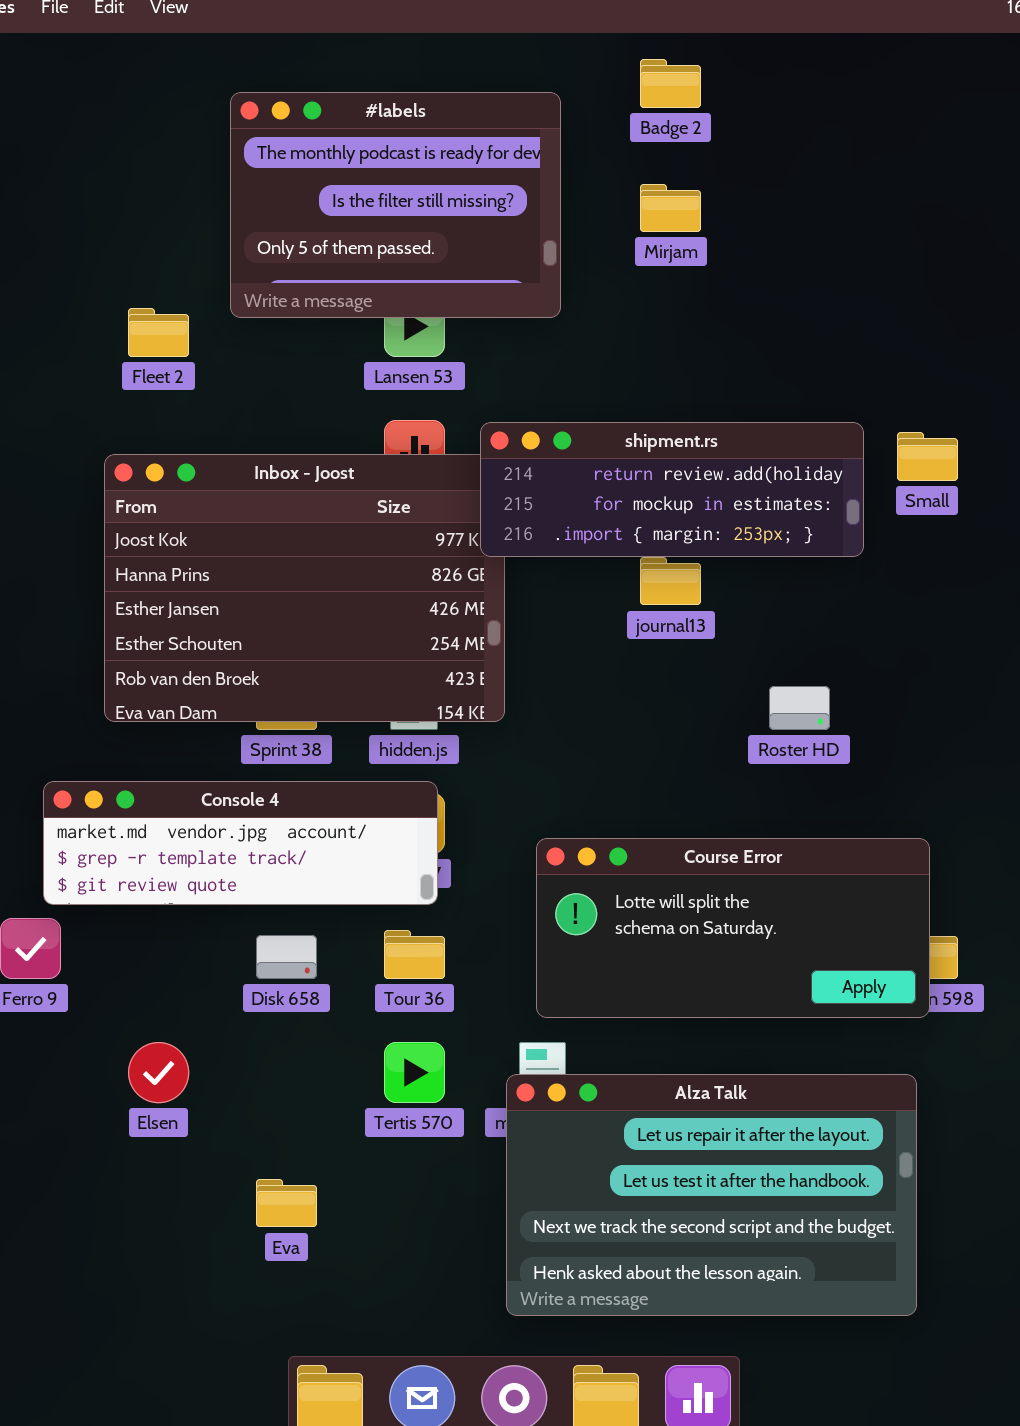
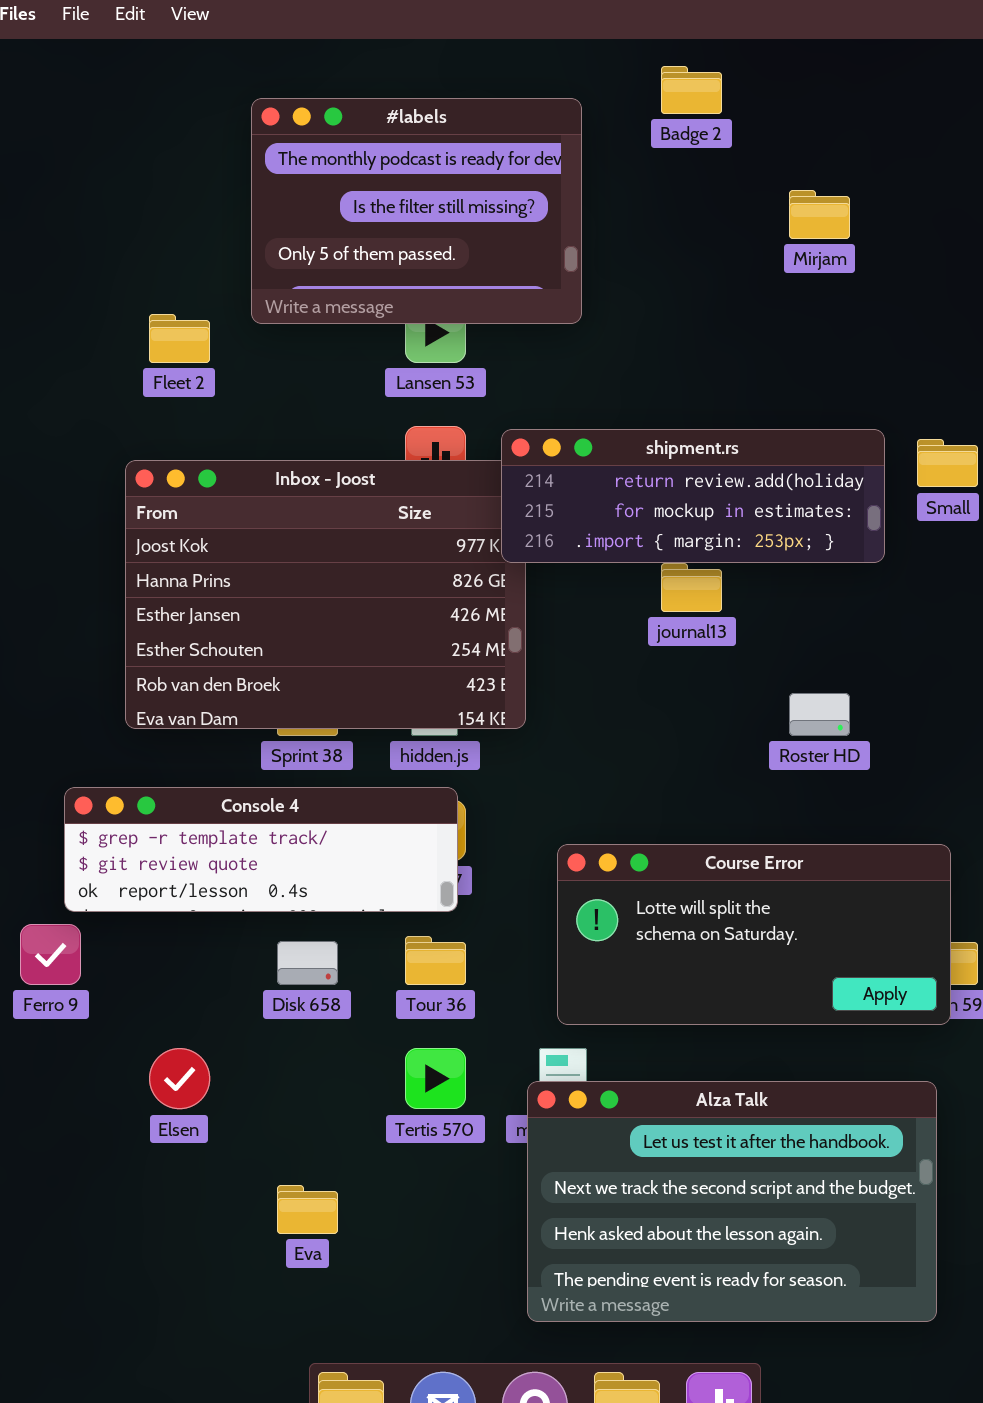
Mirjam: [640,184,701,232] -> [789,190,850,239], moved
Console 4: [43,781,438,905] -> [64,787,458,912], scrolled down 1 row
Alza Talk: [506,1074,917,1316] -> [527,1081,937,1322], scrolled down 1 row

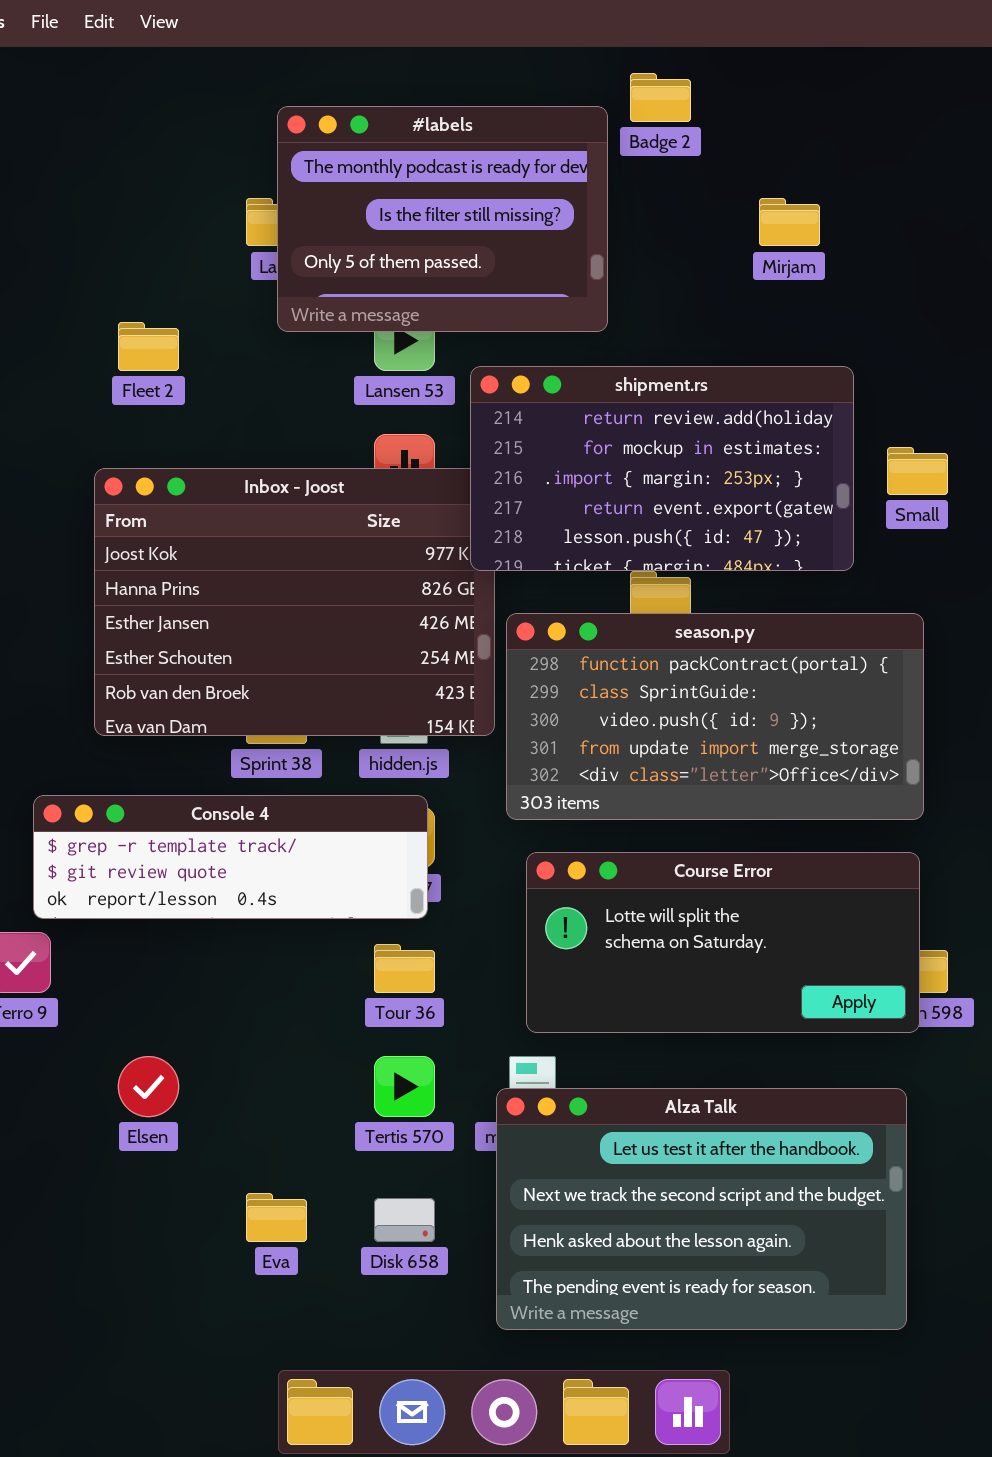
#labels: [251,98,582,324] -> [277,106,608,332], moved
shipment.rs: [501,429,885,563] -> [470,366,854,571], resized
season.py: none -> [506,613,924,820], opened
Disk 658: [277,941,338,985] -> [374,1198,435,1242], moved

